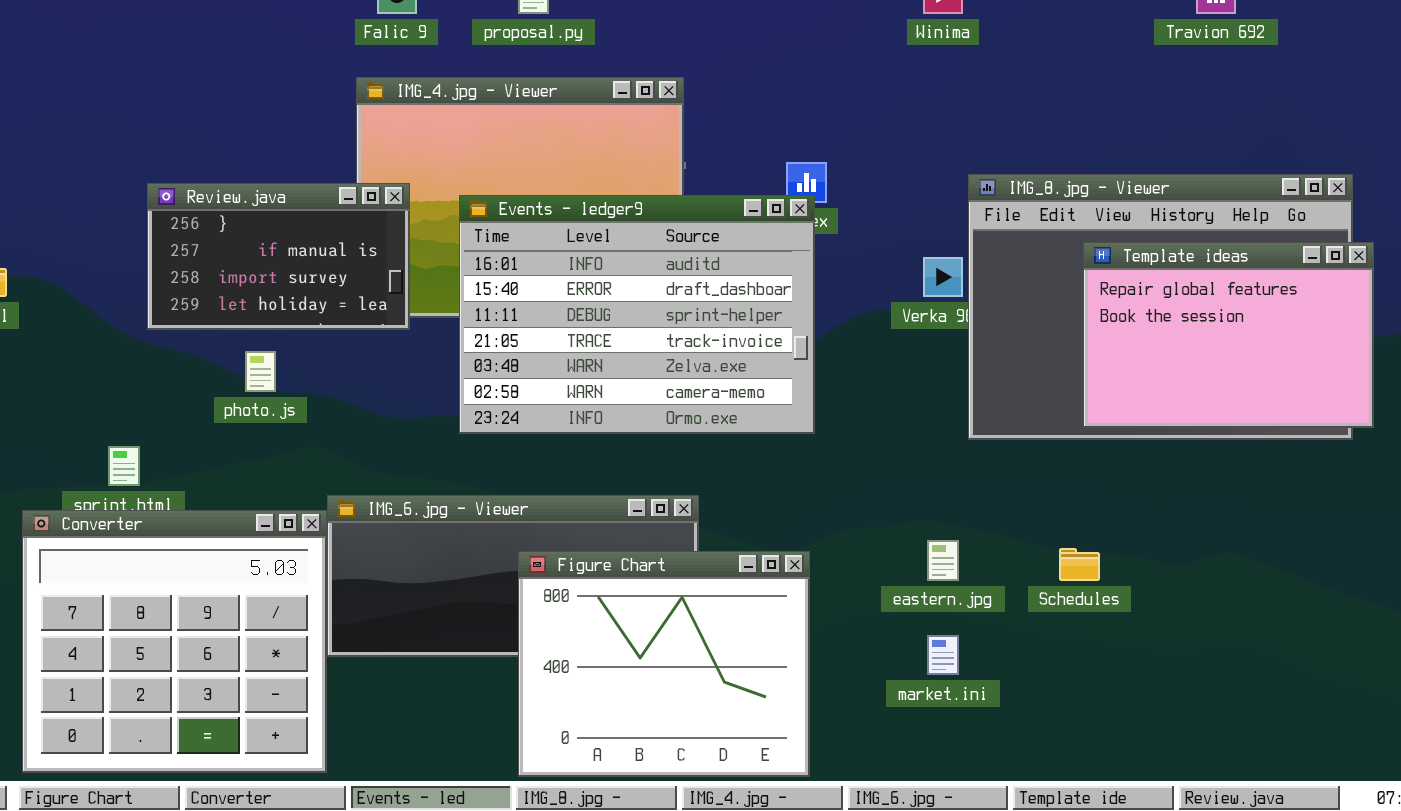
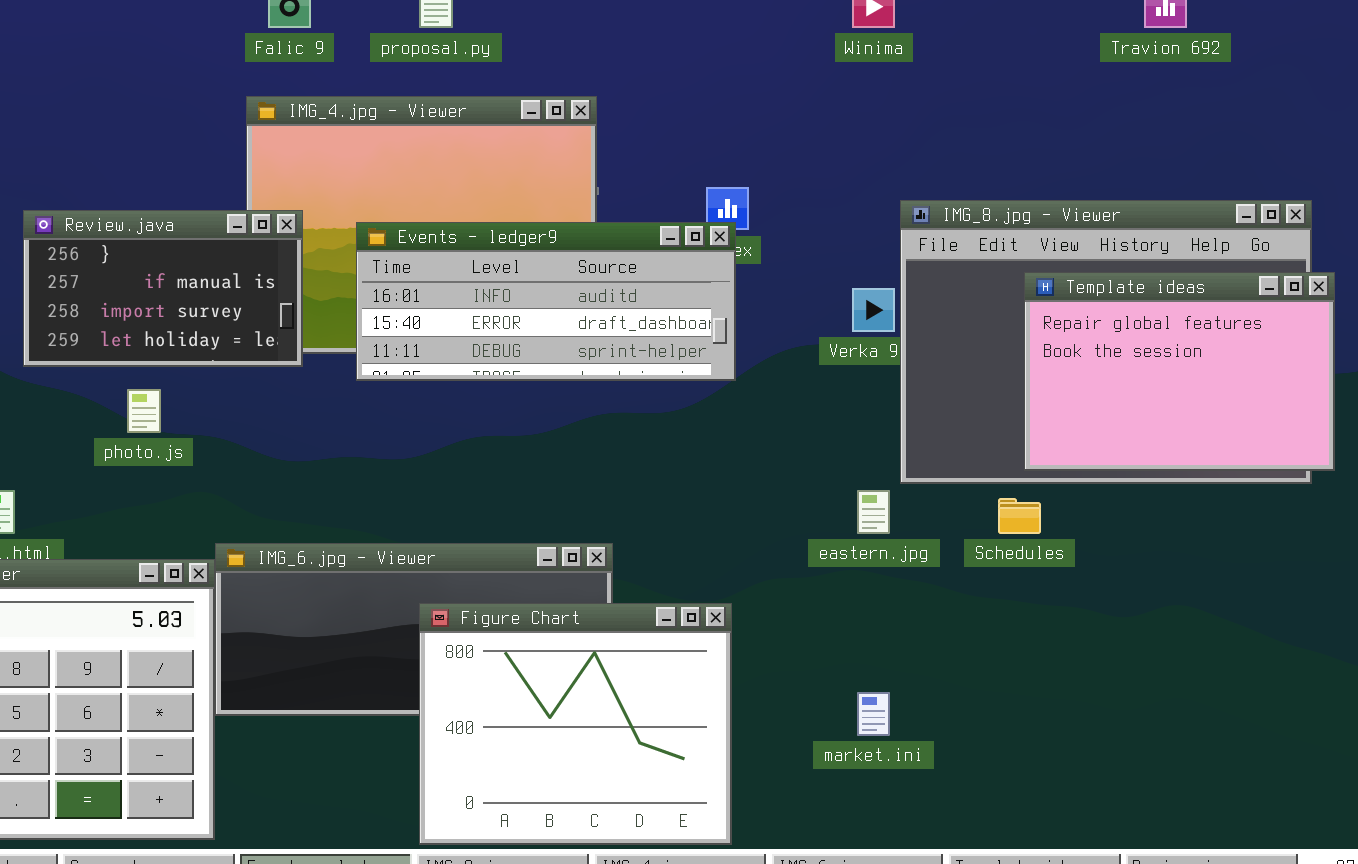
Events - ledger9: [459,195,815,434] -> [356,222,736,381], resized
eastern.jpg: [927,540,959,581] -> [857,490,890,534], moved
Schedules: [1059,548,1100,581] -> [998,498,1041,534], moved

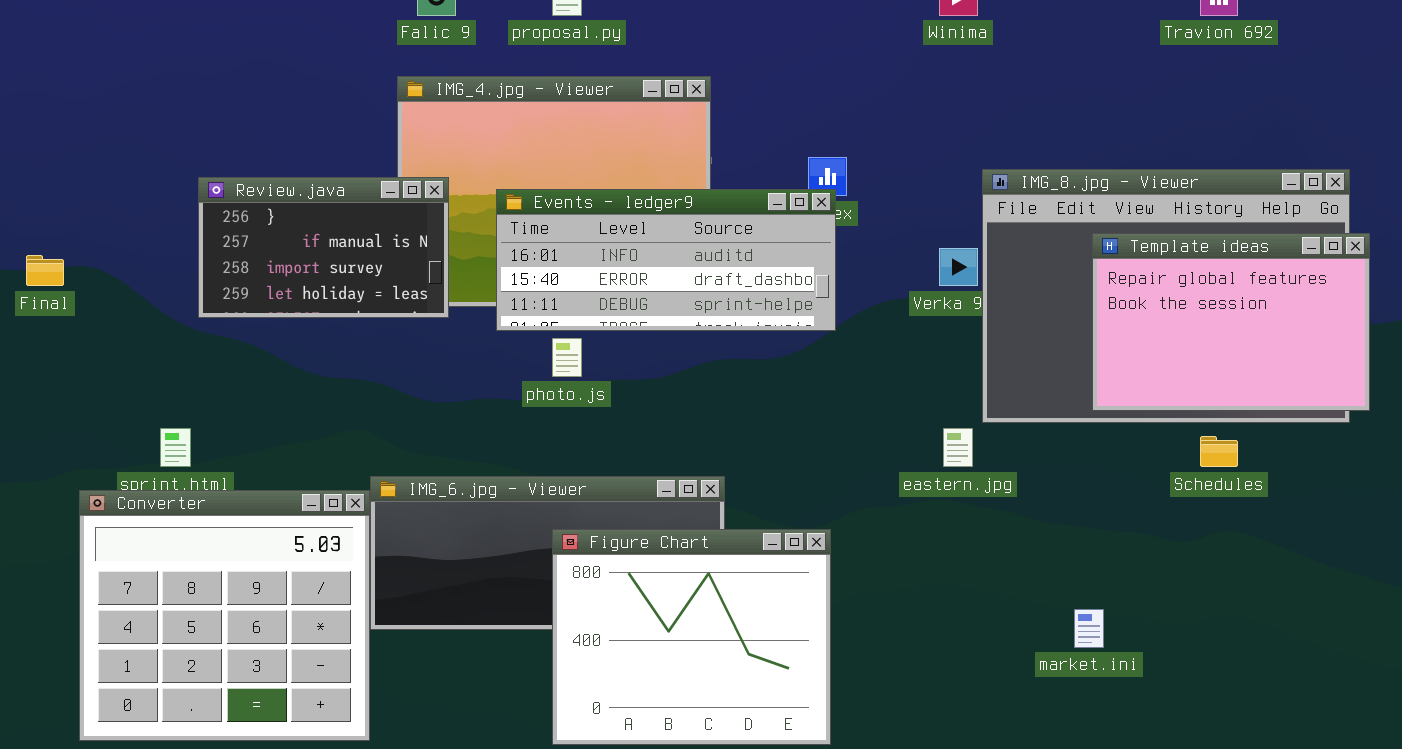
photo.js: [127,389,161,433] -> [552,338,582,377], moved
Schedules: [998,498,1041,534] -> [1200,436,1238,467], moved
market.ini: [857,692,890,736] -> [1074,609,1104,648], moved

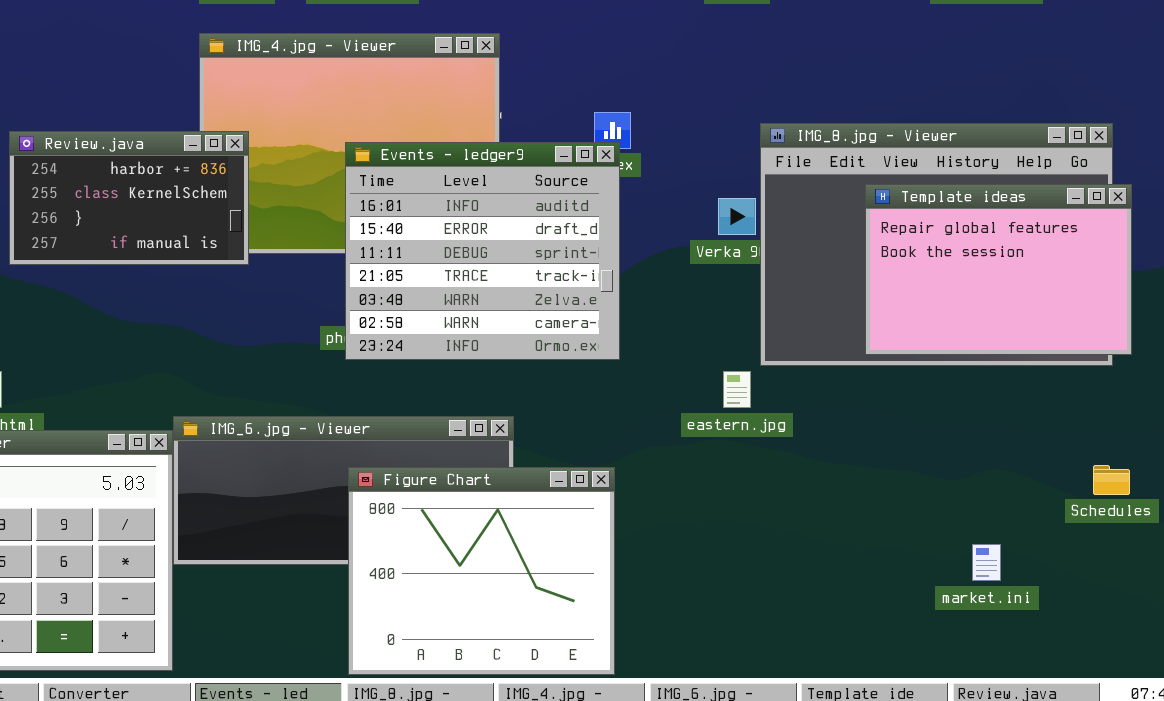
Review.java: [198,177,449,318] -> [9,131,249,265], scrolled up 2 rows
Events - ledger9: [496,189,836,331] -> [345,142,620,360], resized
Schedules: [1200,436,1238,467] -> [1093,465,1130,495], moved
market.ini: [1074,609,1104,648] -> [972,544,1001,581], moved

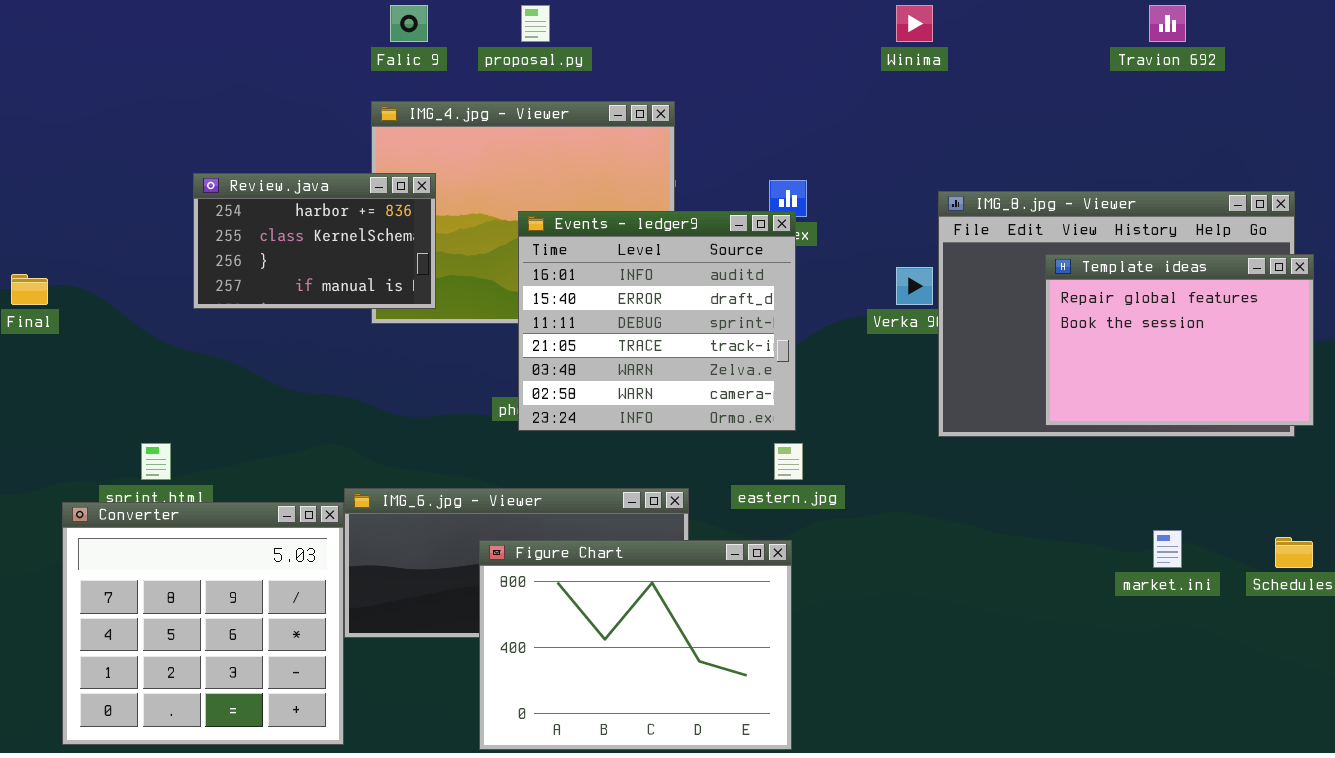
Review.java: [9,131,249,265] -> [193,173,436,309], moved
eastern.jpg: [723,371,751,408] -> [774,443,803,480], moved
Figure Chart: [348,467,615,675] -> [479,540,792,750], resized
market.ini: [972,544,1001,581] -> [1153,530,1182,568], moved

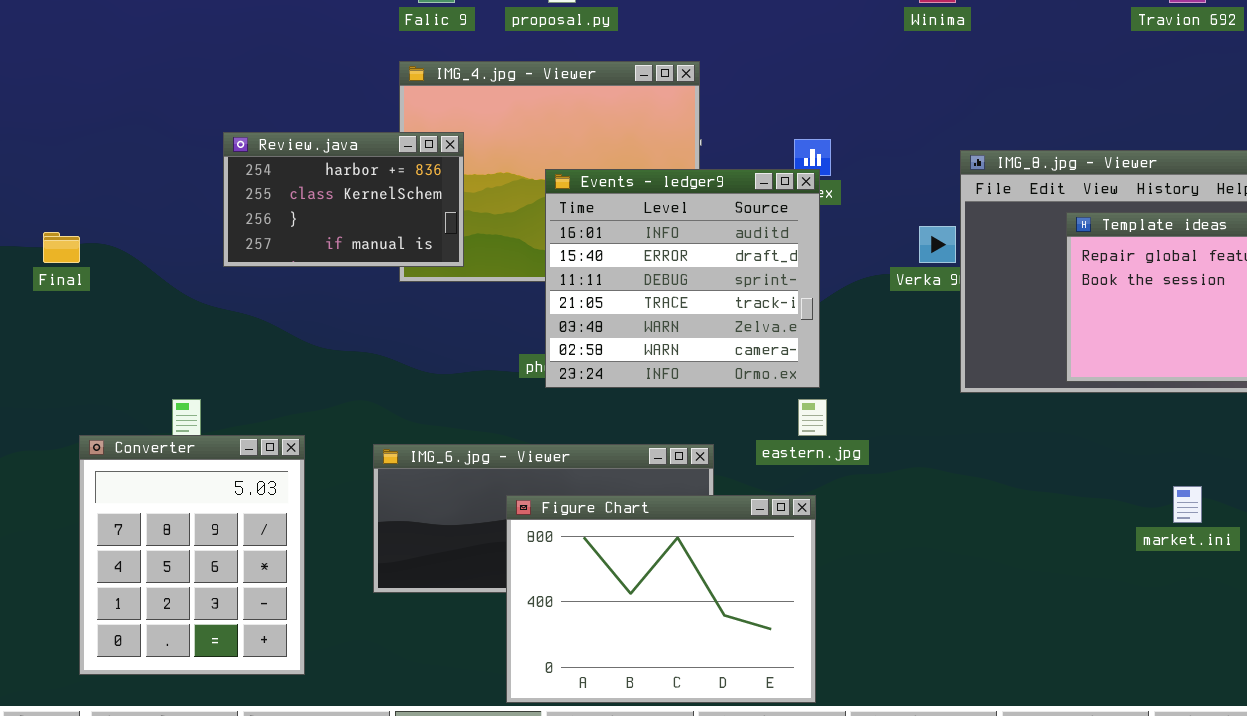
Converter: [62,502,344,745] -> [79,435,305,675], moved, resized

